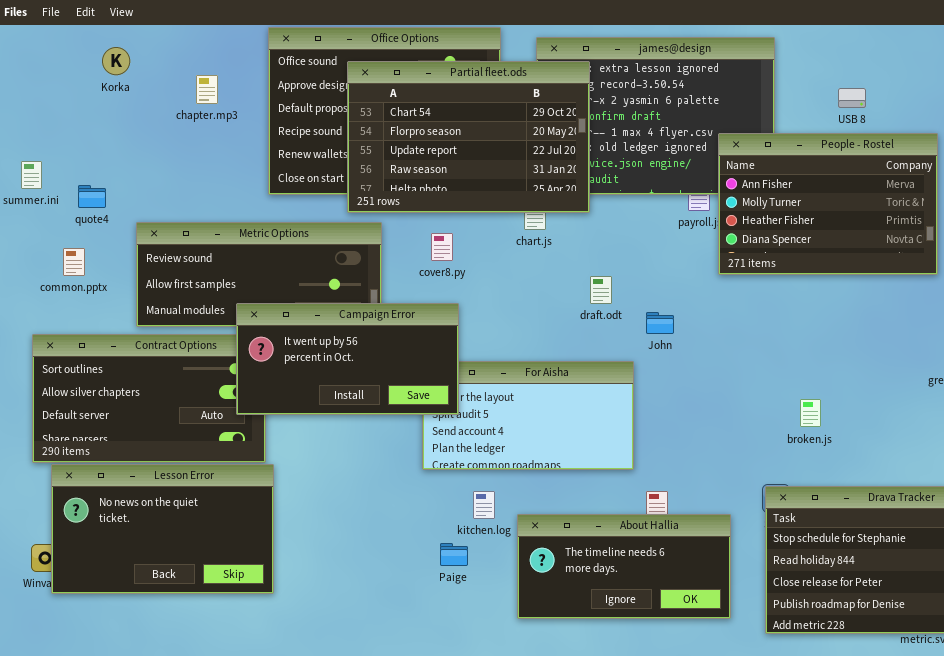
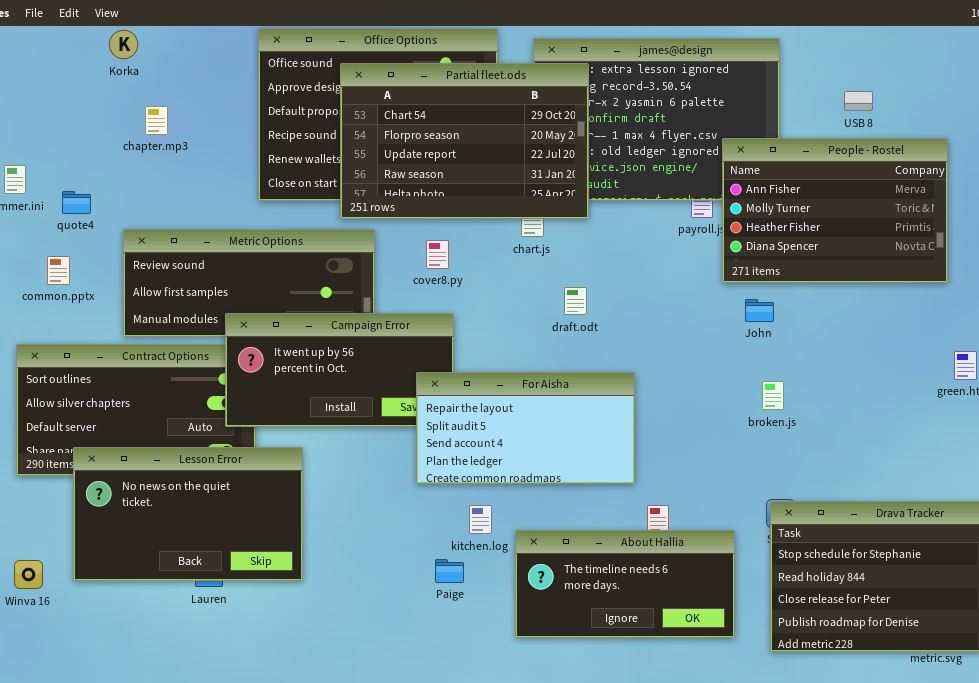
Korka: [102,47,130,75] -> [109,30,138,59], moved
chapter.mp3: [196,75,218,104] -> [145,106,168,135], moved
draft.odt: [590,276,612,304] -> [564,287,587,315], moved
John: [646,312,674,334] -> [745,299,774,322], moved
For Aisha: [422,361,634,470] -> [416,372,635,484], raised
broken.js: [800,399,821,427] -> [762,381,784,410], moved
Lesson Error: [51,464,274,594] -> [73,447,303,581], moved

